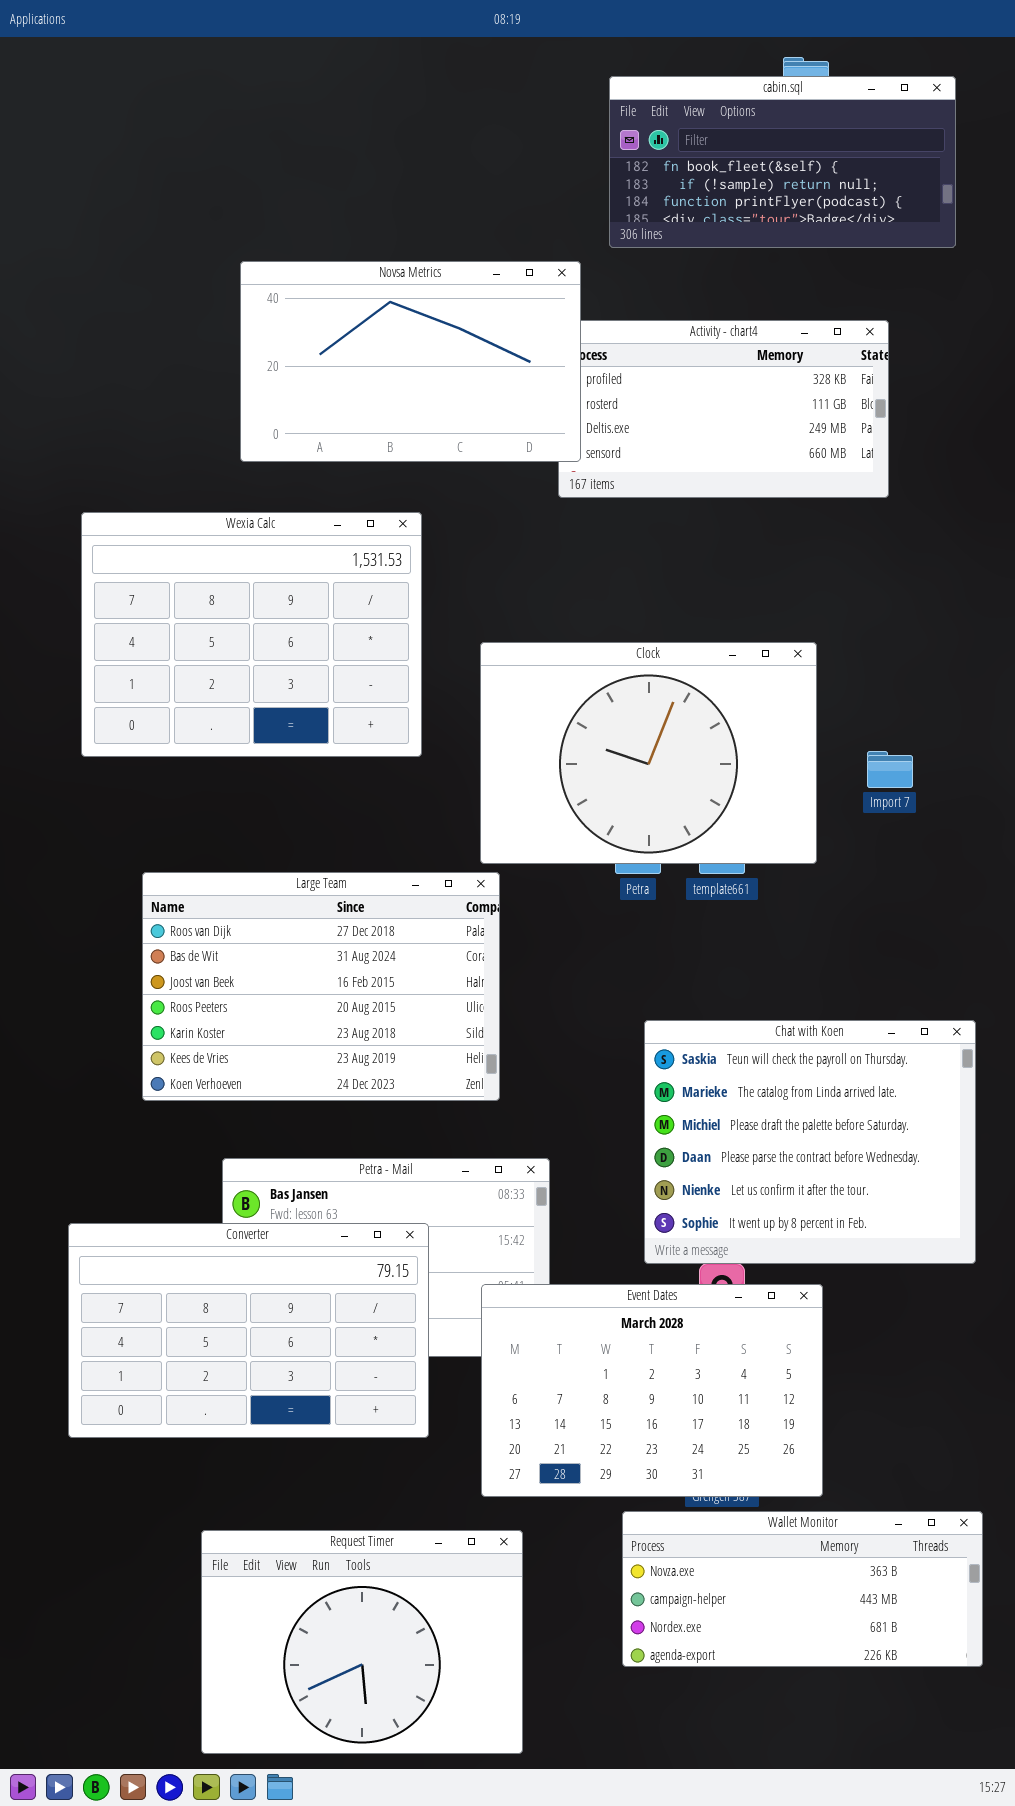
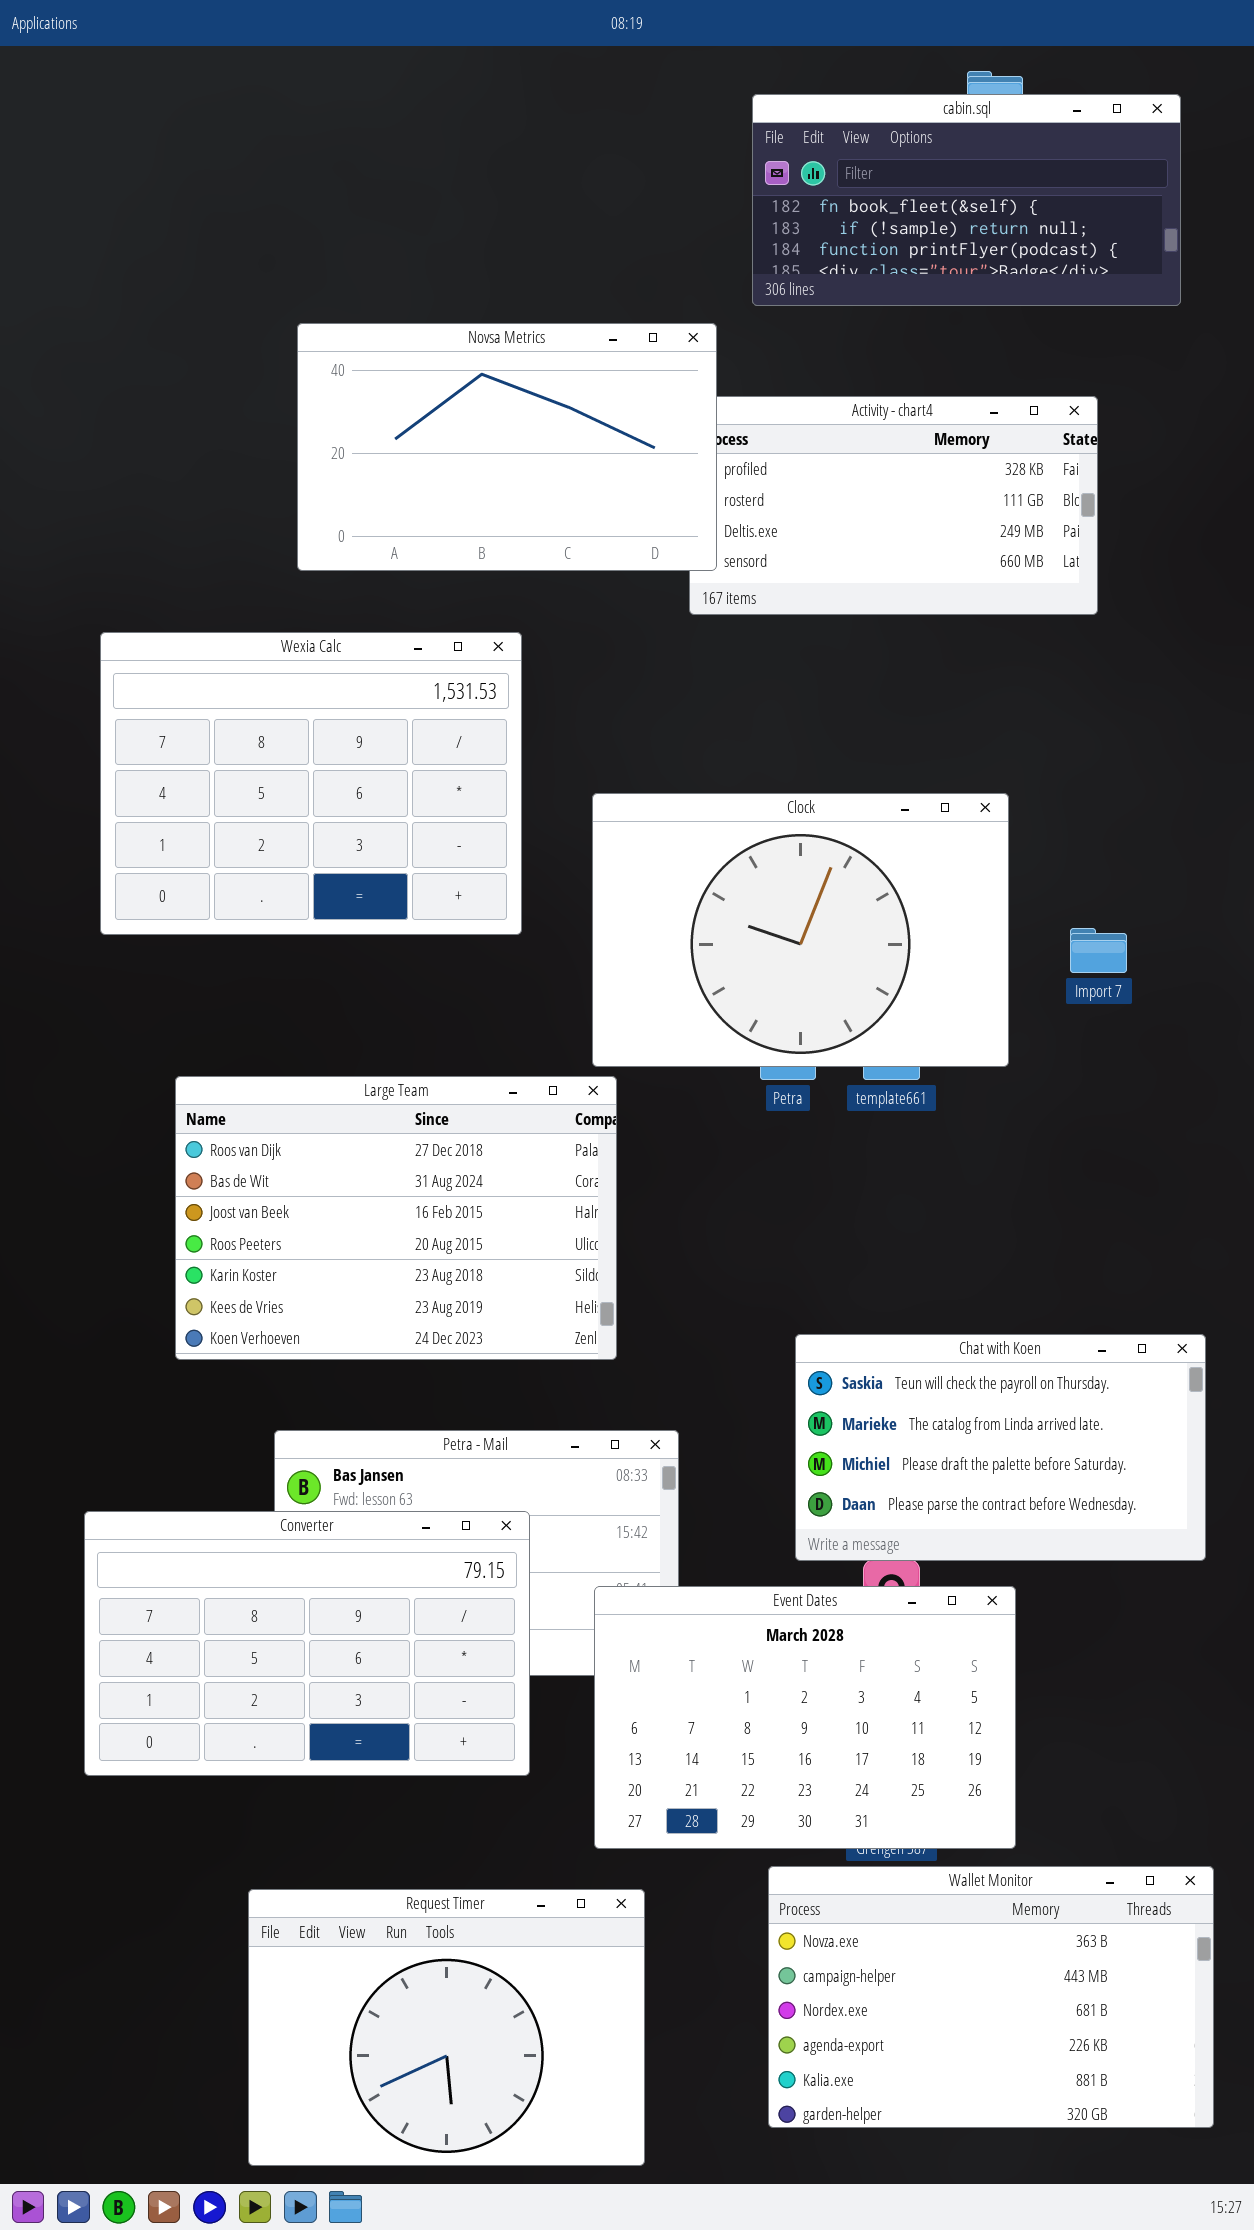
Chat with Koen: [644,1020,976,1264] -> [795,1334,1206,1561], resized
Wallet Monitor: [622,1511,983,1667] -> [768,1866,1214,2128], resized

